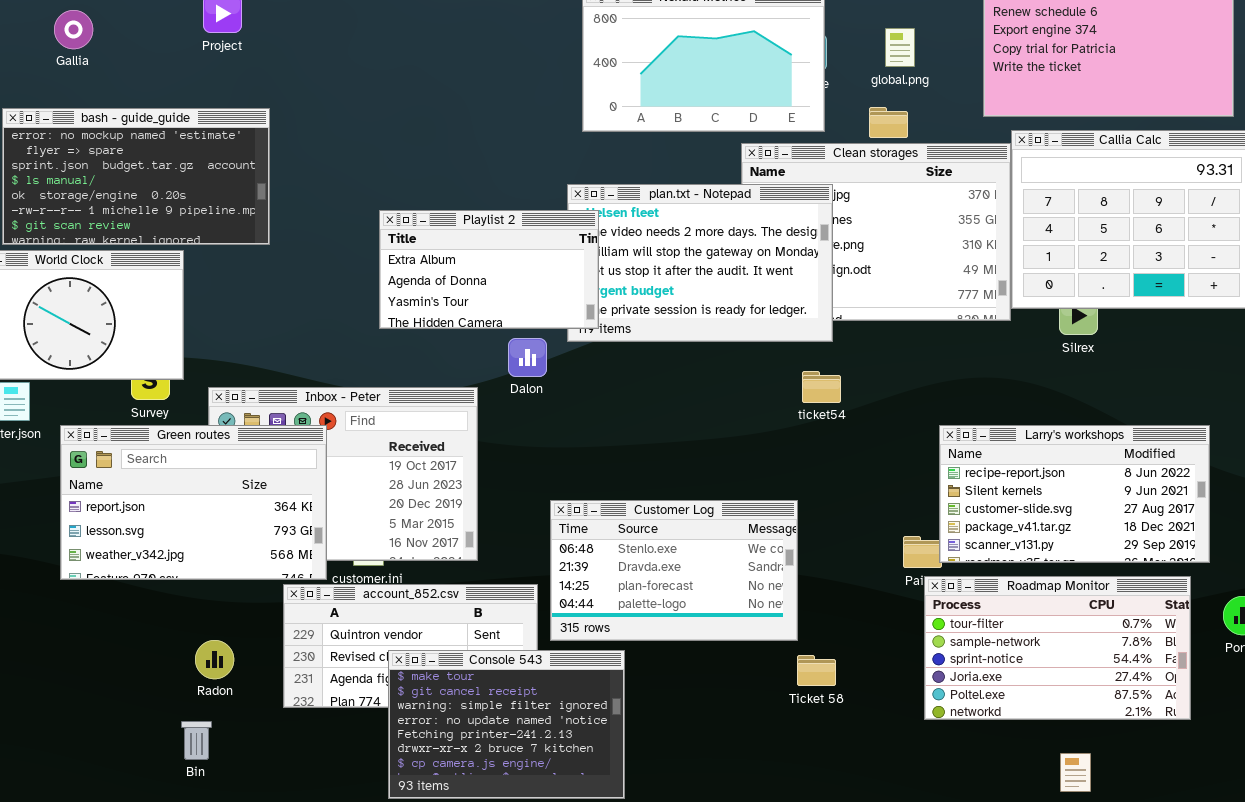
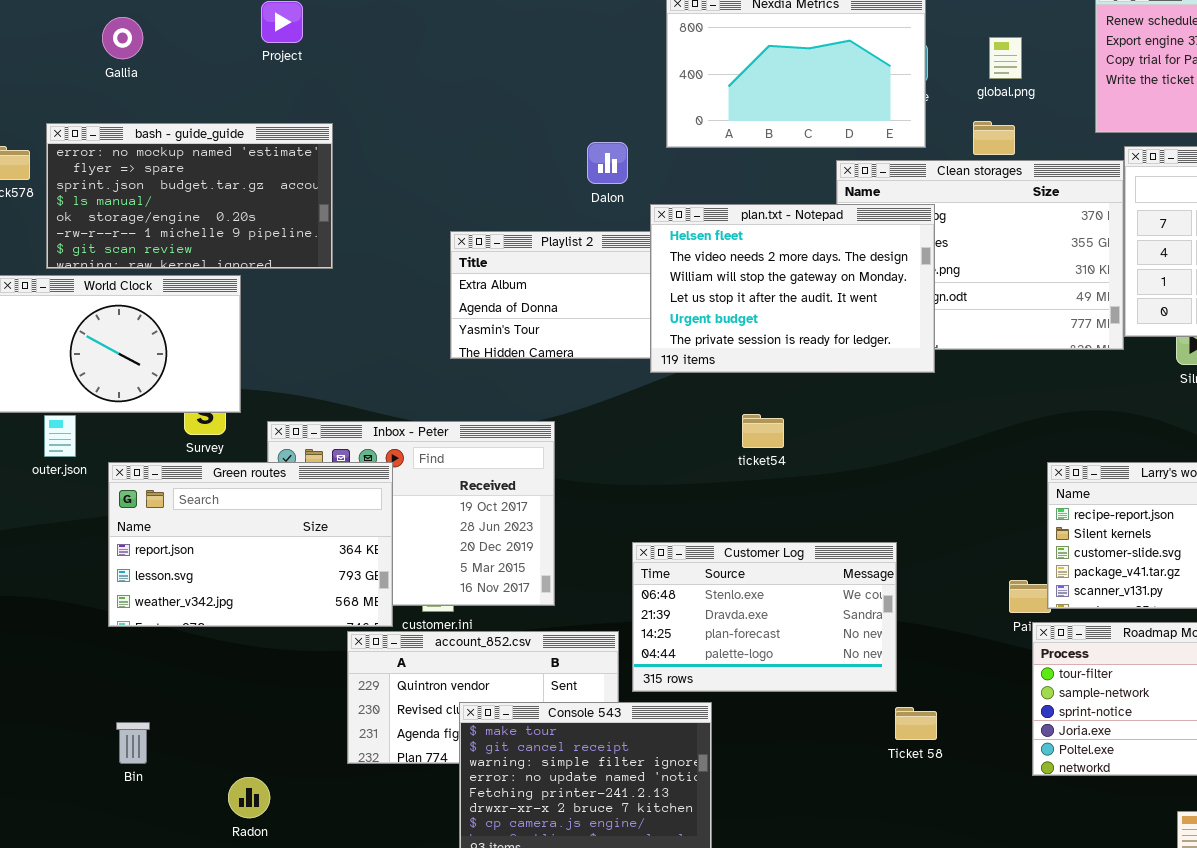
plan.txt - Notepad: [567,184,833,342] -> [650,204,935,373], raised
Dalon: [508,338,547,377] -> [587,142,628,184], moved
ticket54: [802,371,841,403] -> [742,414,784,448], moved
Radon: [195,640,234,679] -> [228,777,270,818], moved
Bin: [181,721,212,760] -> [116,722,150,764], moved

